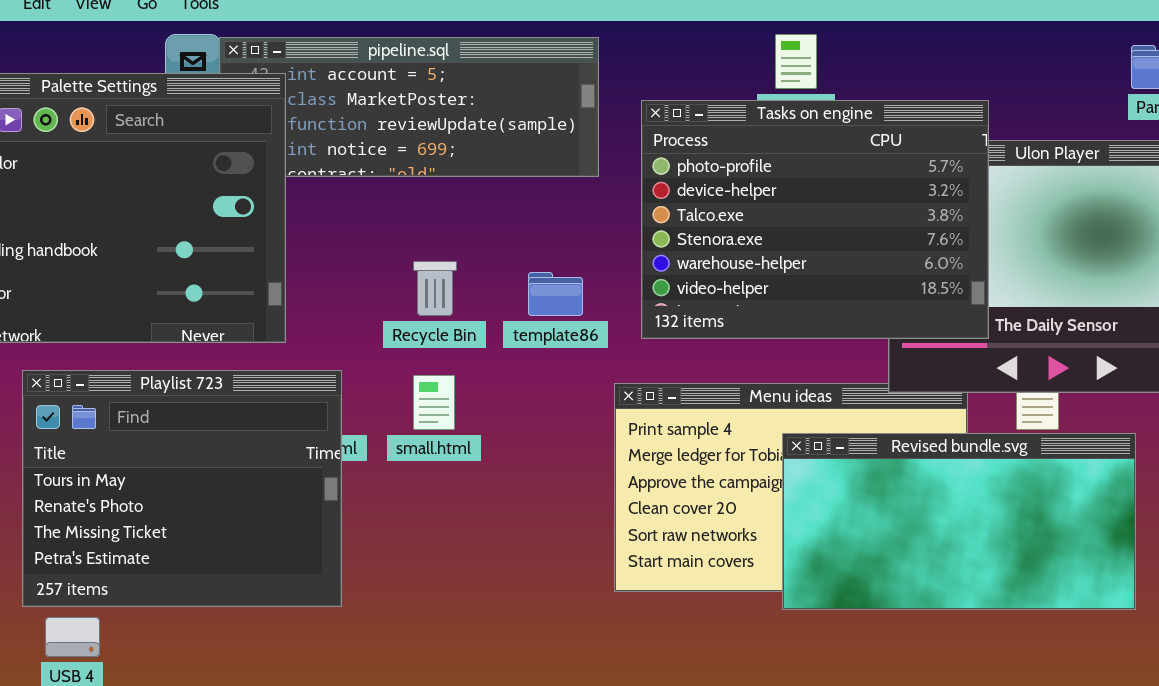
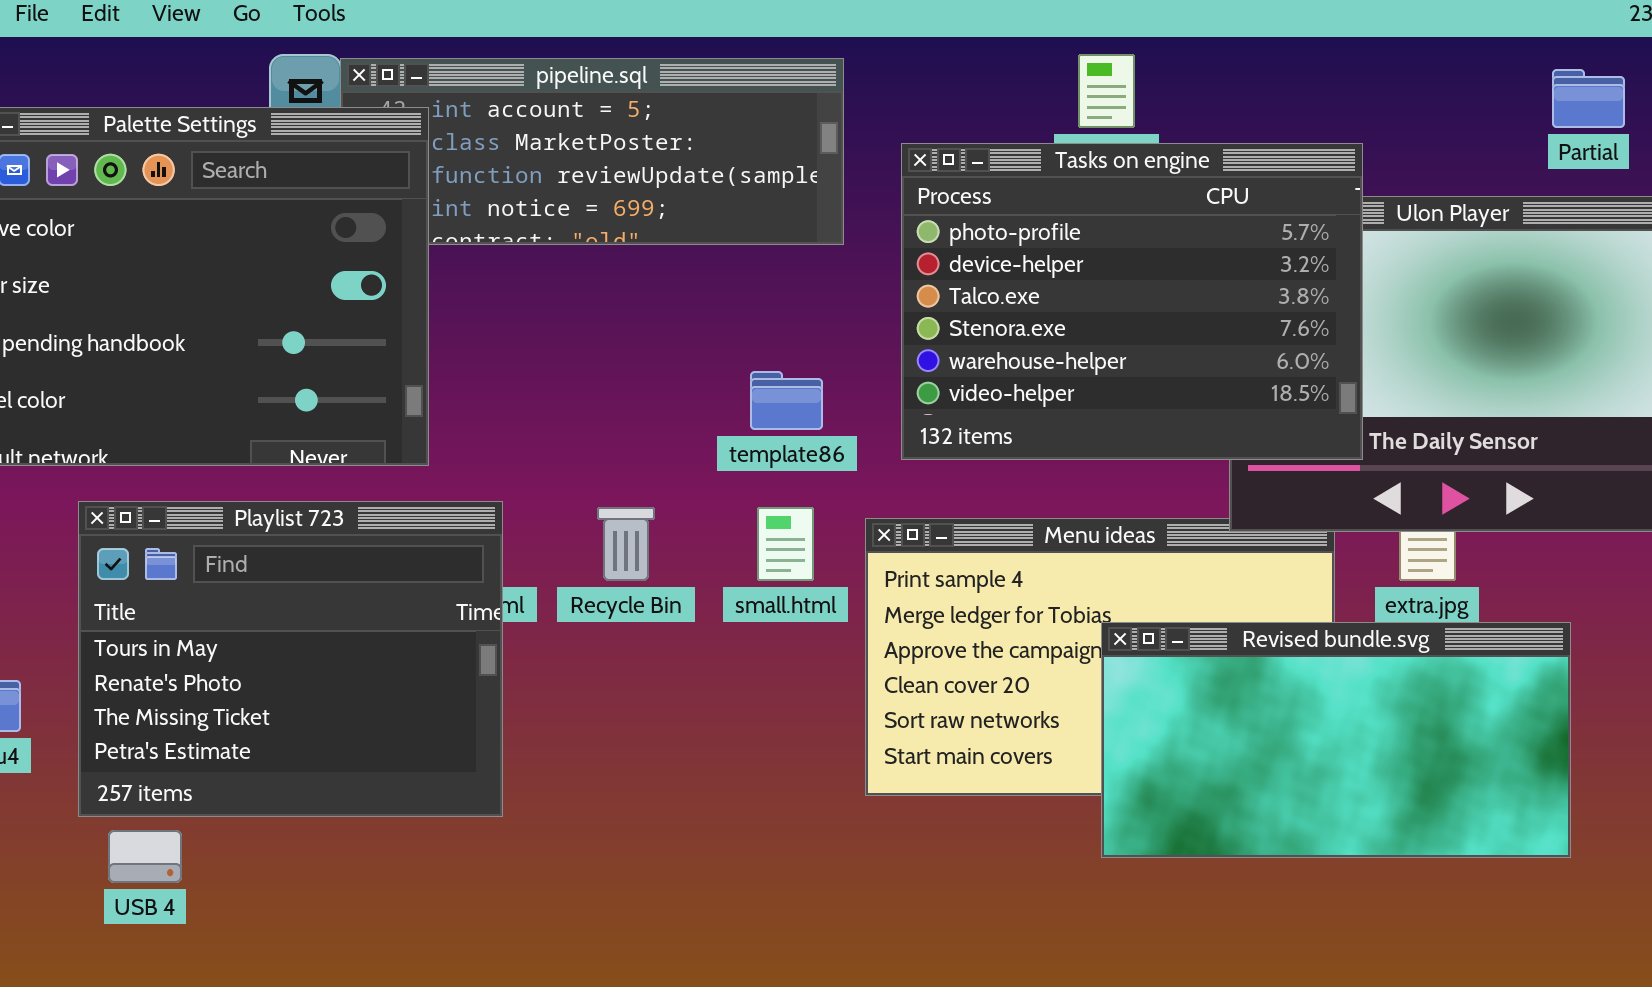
Recycle Bin: [413,261,457,316] -> [597,507,655,581], moved
small.html: [413,375,455,430] -> [757,507,814,581], moved
Revised bundle.svg: [782,433,1136,610] -> [1101,622,1571,858], moved

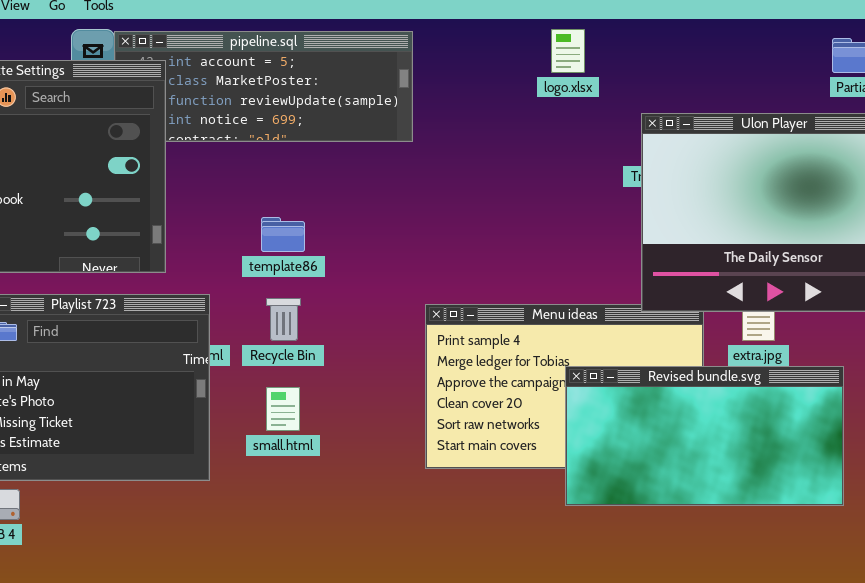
Tasks on engine: [901,143,1363,460] -> none, closed
template86: [750,371,823,430] -> [261,217,305,252], moved
small.html: [757,507,814,581] -> [266,387,300,431], moved

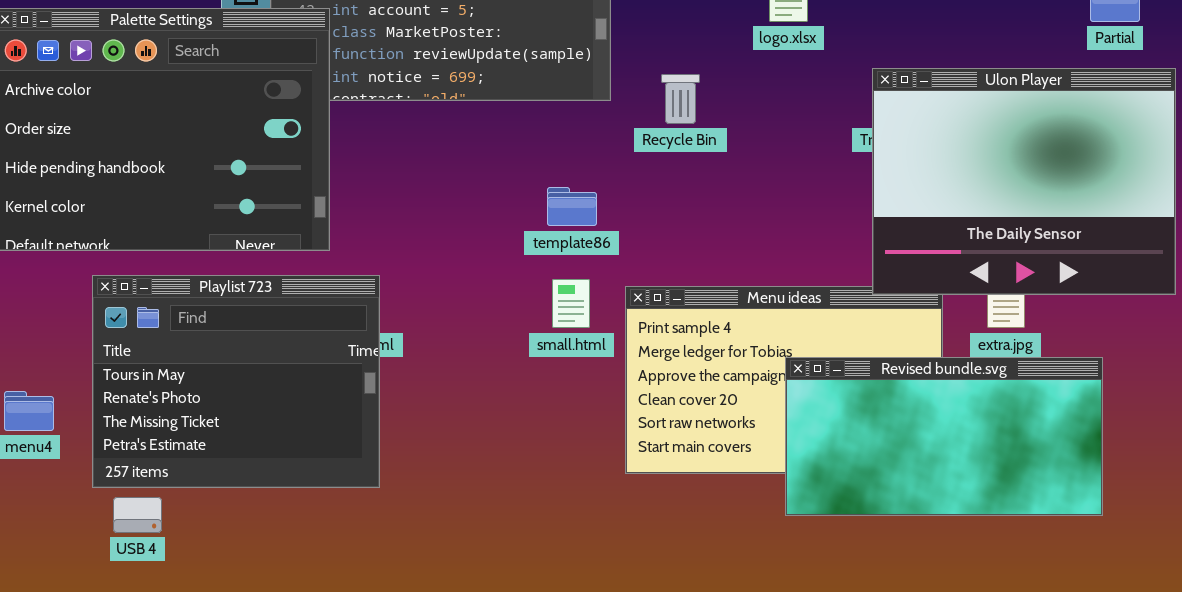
template86: [261,217,305,252] -> [547,187,597,226], moved
Recycle Bin: [266,298,301,341] -> [661,74,700,124], moved
small.html: [266,387,300,431] -> [552,279,590,328], moved

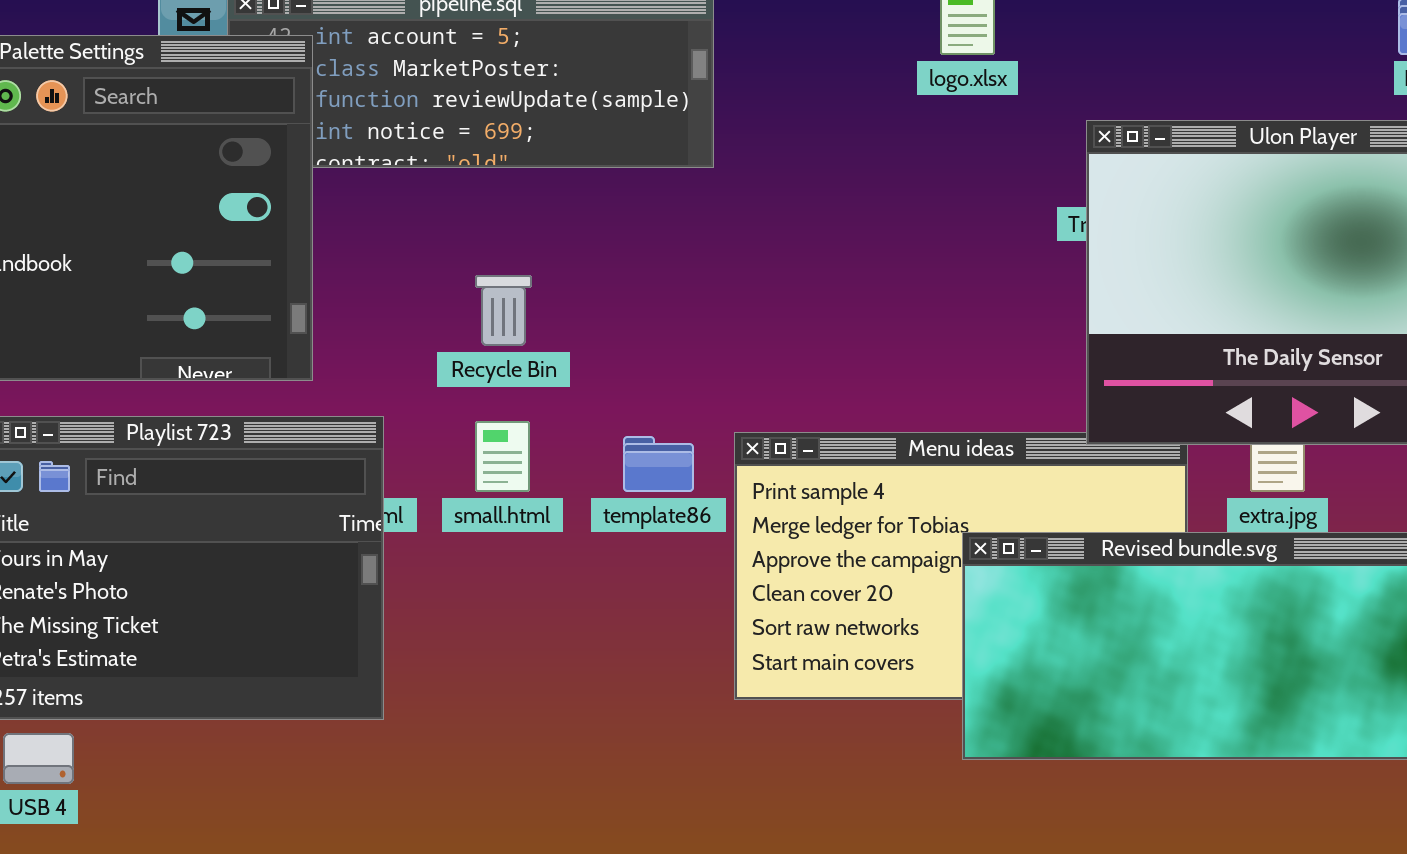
Recycle Bin: [661,74,700,124] -> [475,275,532,346], moved
template86: [547,187,597,226] -> [623,436,694,492], moved
small.html: [552,279,590,328] -> [475,421,530,492], moved

